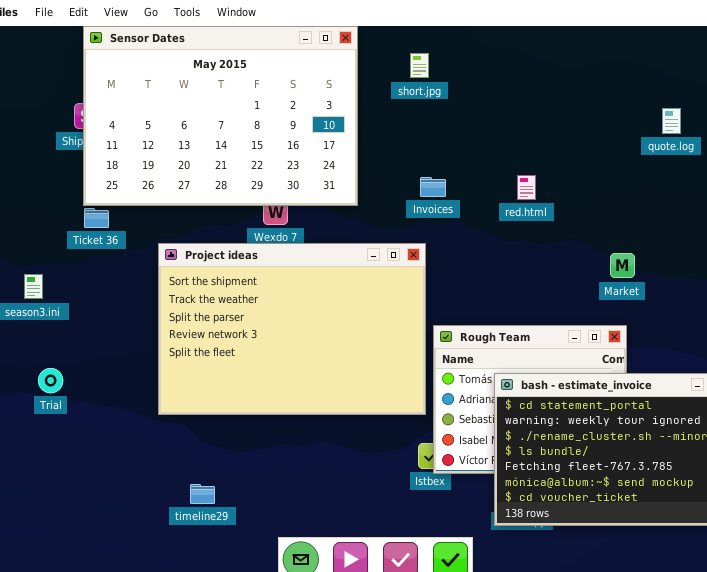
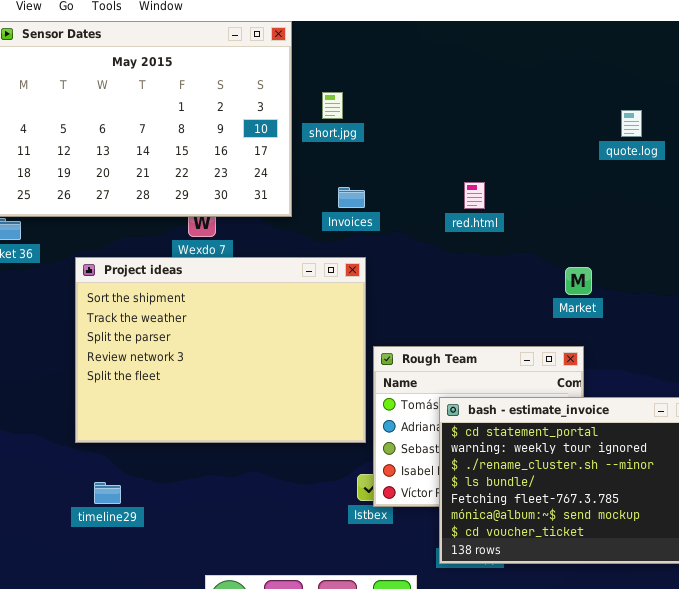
short.jpg: [410,53,429,78] -> [322,92,343,119], moved
Invoices: [420,177,446,197] -> [338,187,365,208], moved
timeline29: [190,484,215,504] -> [94,482,121,504], moved

